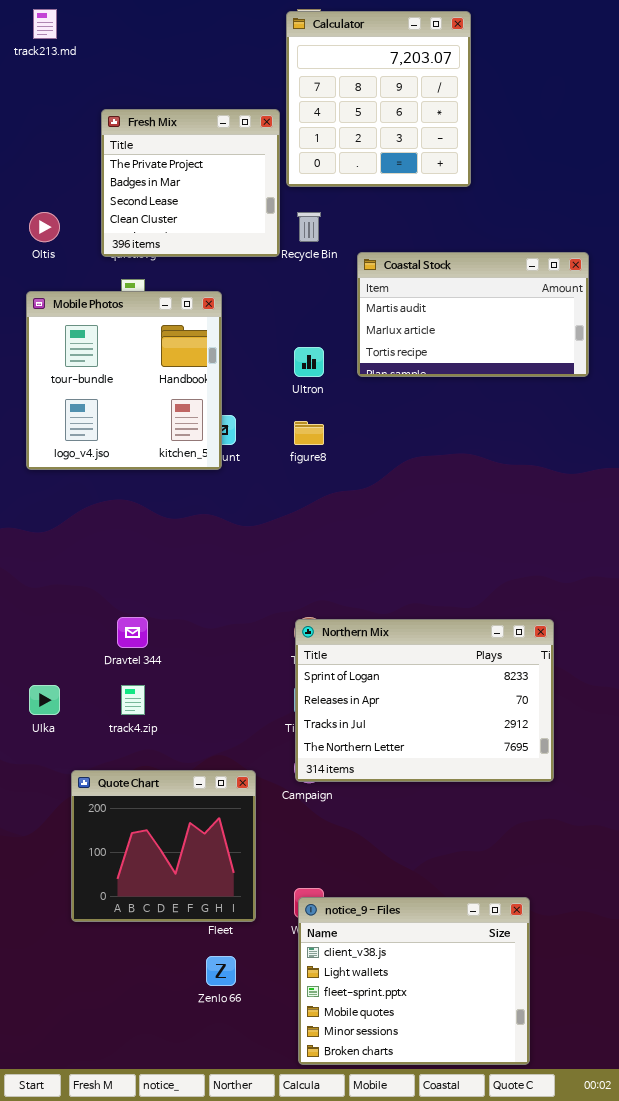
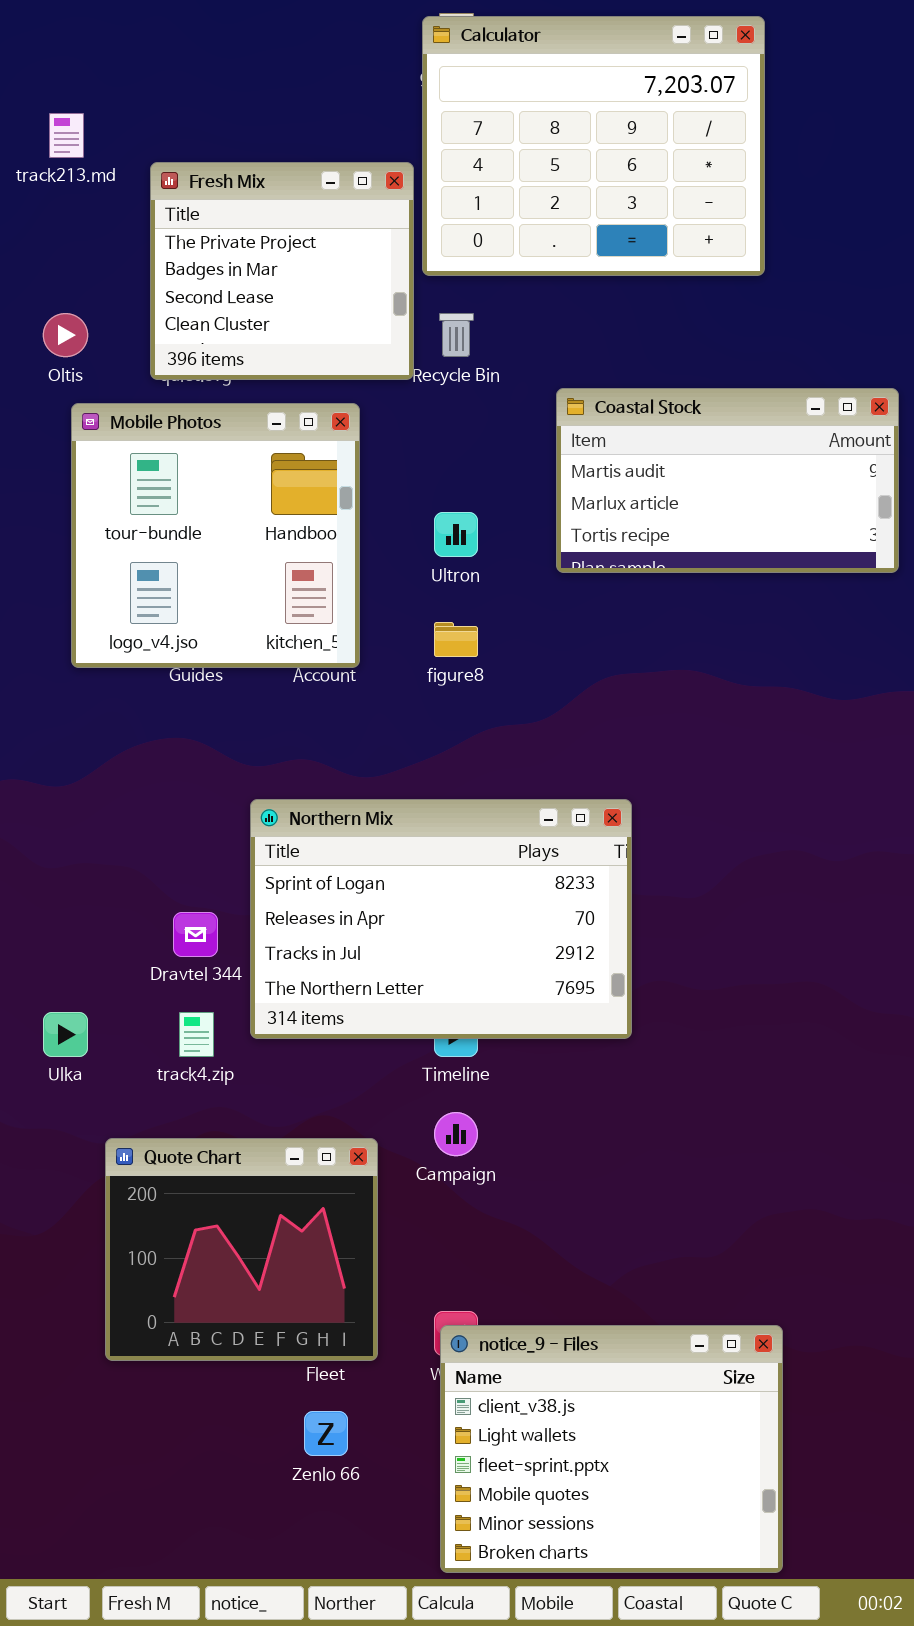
track213.md: [33,9,57,39] -> [49,113,84,158], moved
Calculator: [286,11,471,187] -> [422,16,765,276], resized
Coastal Stock: [357,252,589,377] -> [556,388,899,573], moved
Mobile Photos: [26,291,222,470] -> [71,403,360,668], moved
Northern Mix: [295,619,554,782] -> [250,799,632,1039], moved

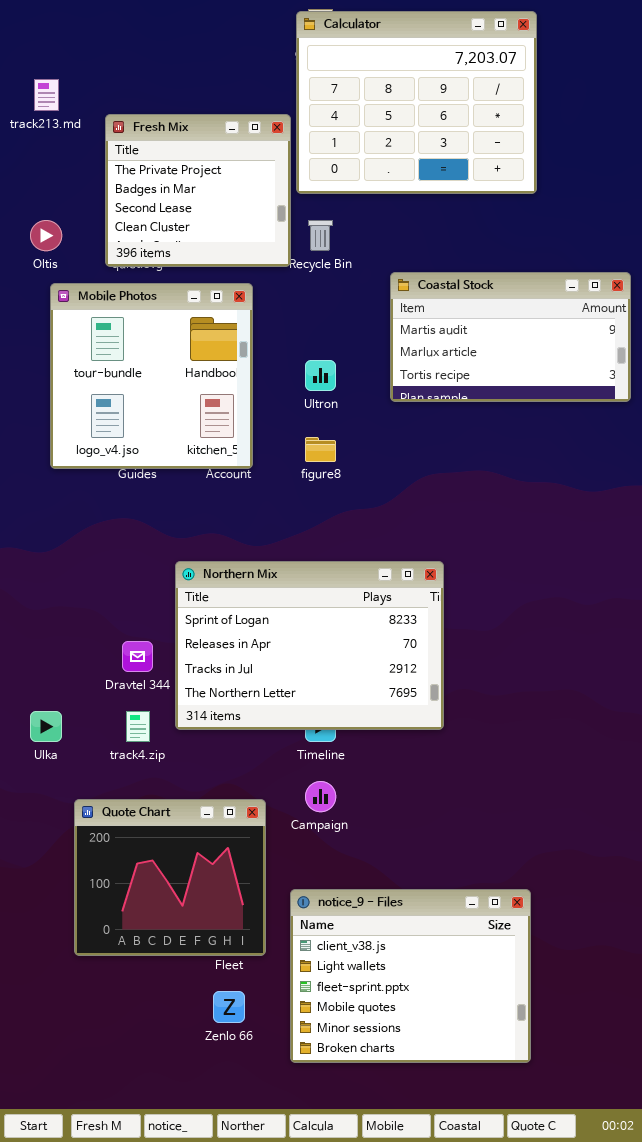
notice_9 - Files: [440,1325,783,1573] -> [290,889,531,1063], moved

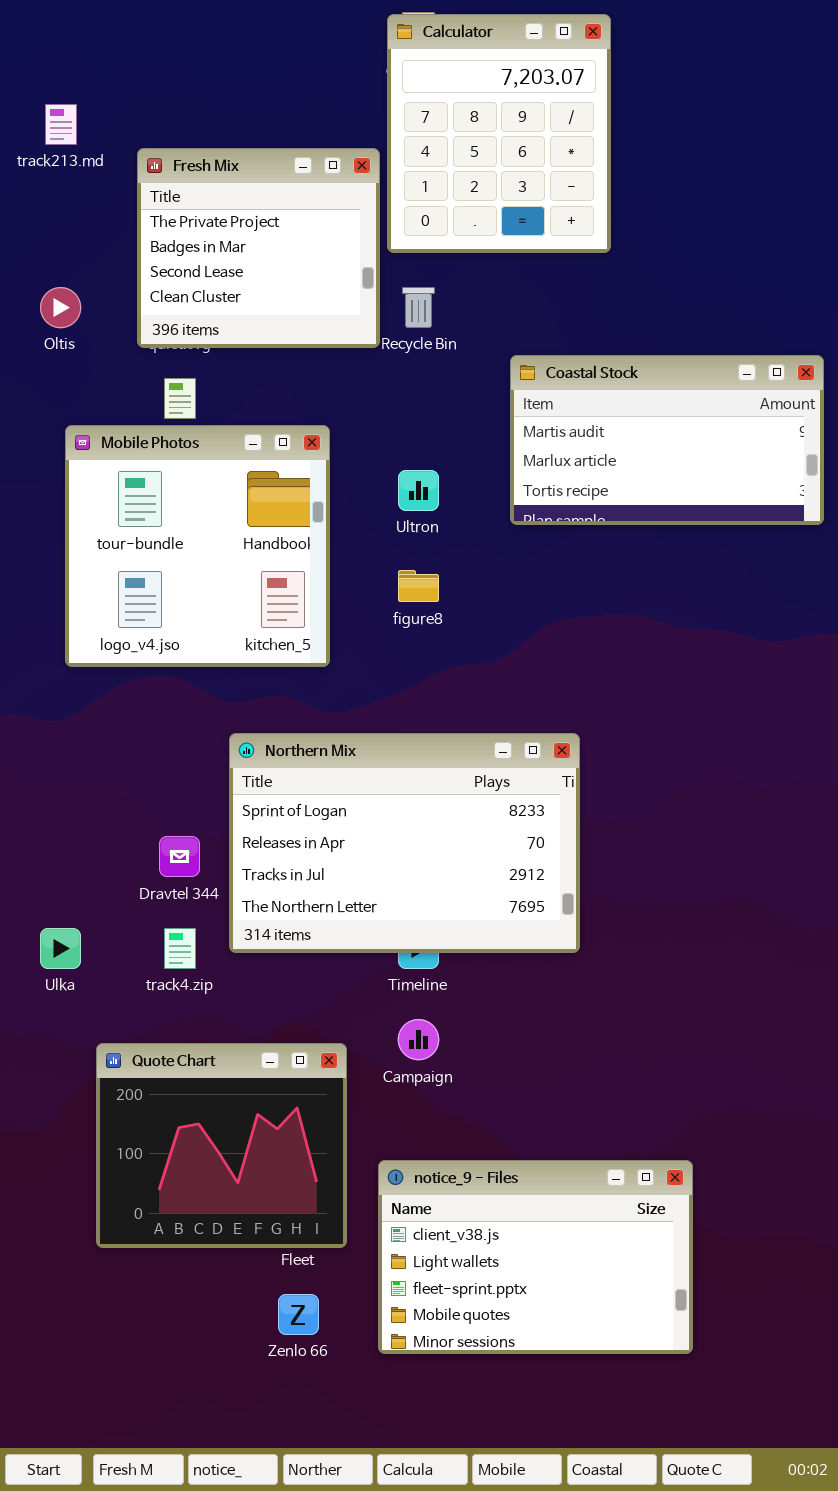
Calculator: [296,11,537,194] -> [387,14,611,253], resized
Mobile Photos: [50,283,253,469] -> [65,425,330,667], moved
notice_9 - Files: [290,889,531,1063] -> [378,1160,693,1354], resized

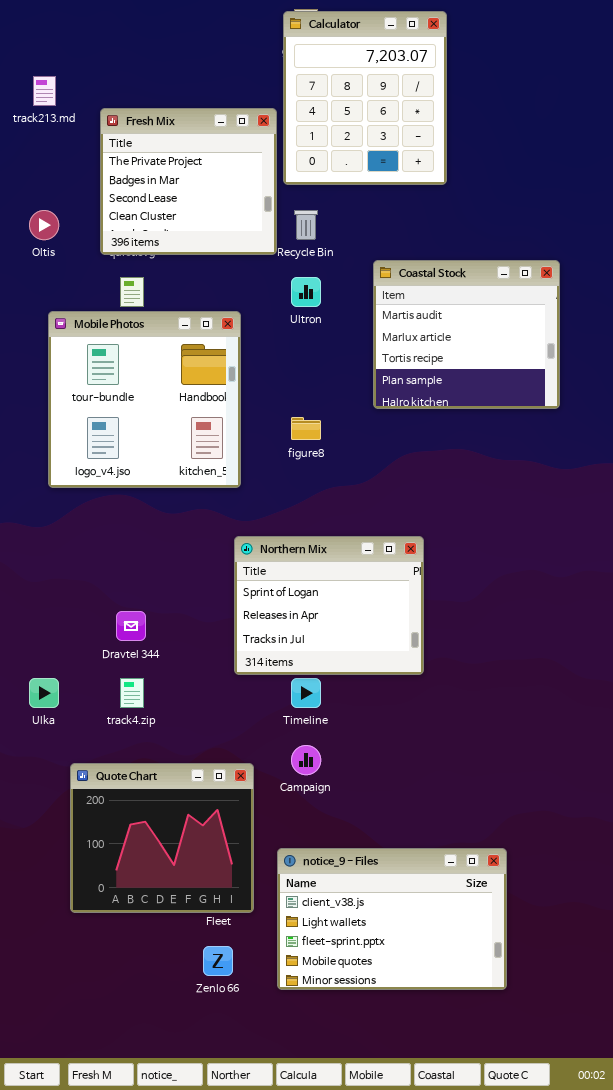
Coastal Stock: [510,355,824,525] -> [373,260,560,409], resized
Ultron: [398,470,439,511] -> [291,277,321,307], moved
Northern Mix: [229,733,580,953] -> [234,536,424,675], resized

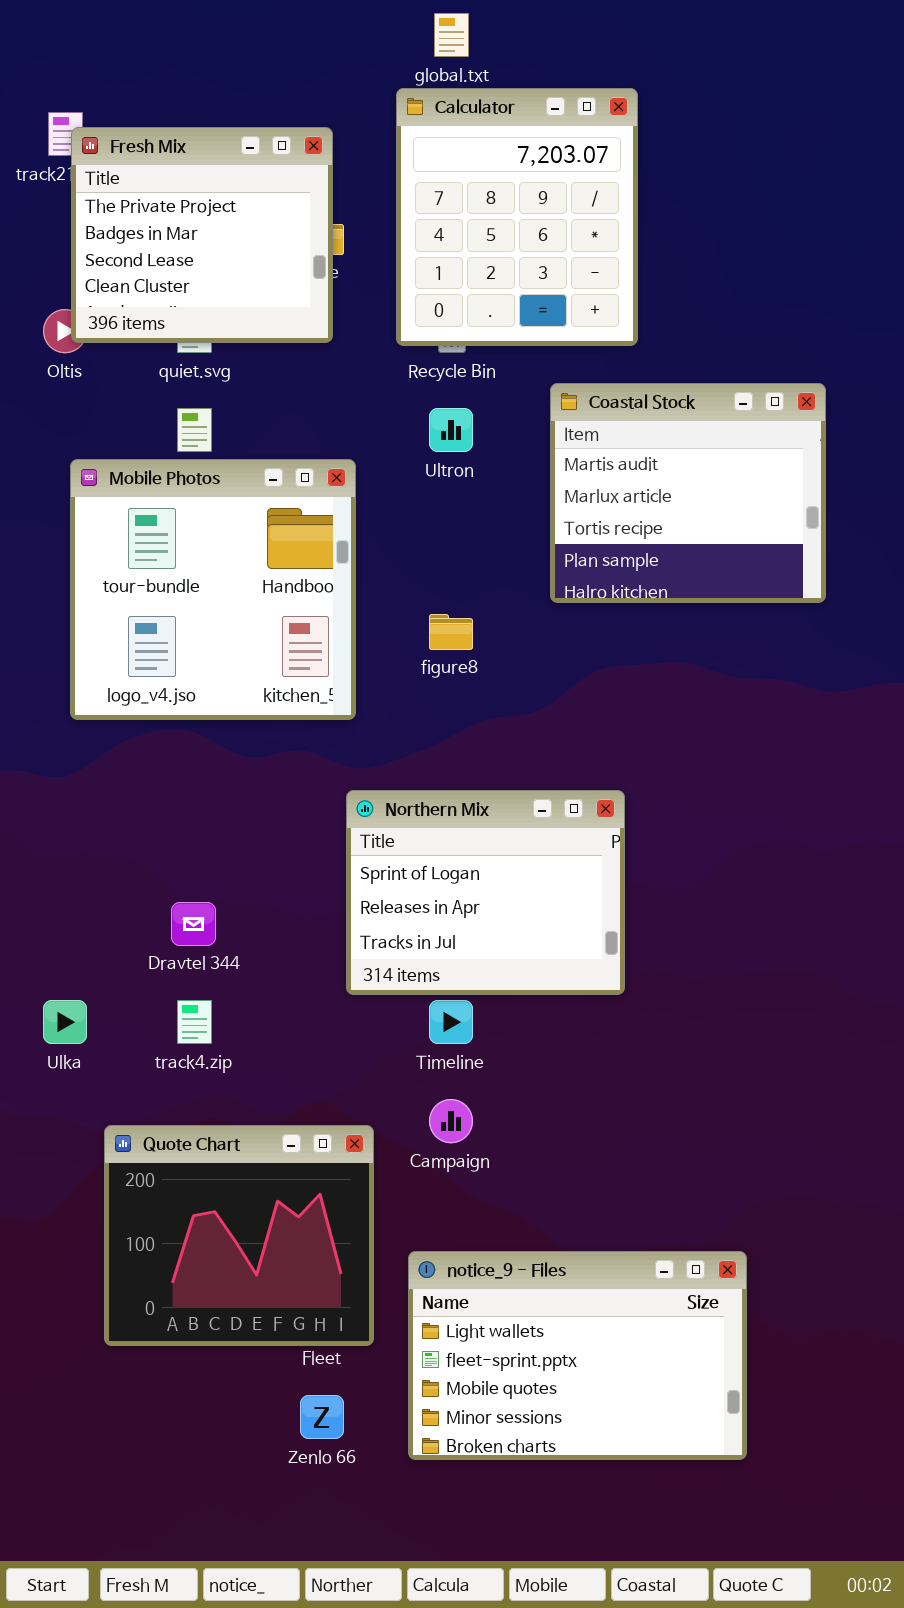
Calculator: [283,11,447,185] -> [396,88,638,346], moved
Fresh Mix: [100,108,277,255] -> [71,127,333,343], moved
notice_9 - Files: [277,848,507,990] -> [408,1251,747,1460], scrolled down 1 row

